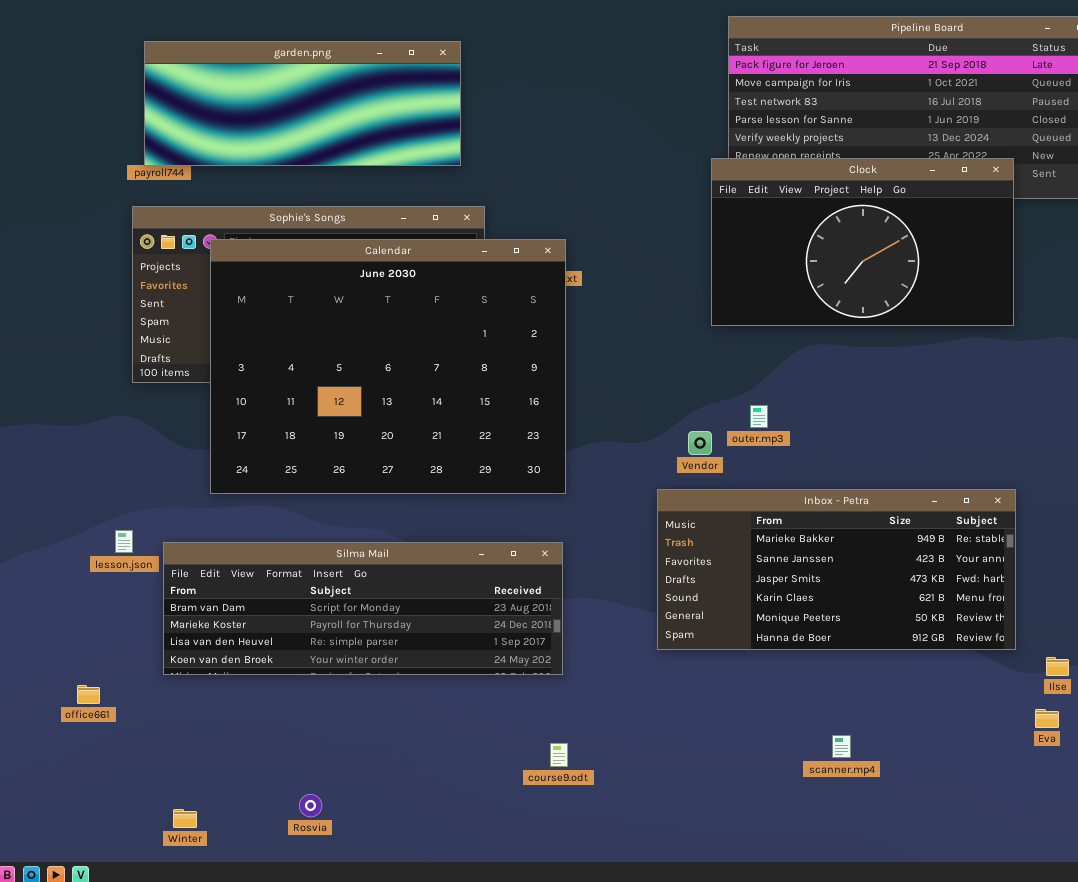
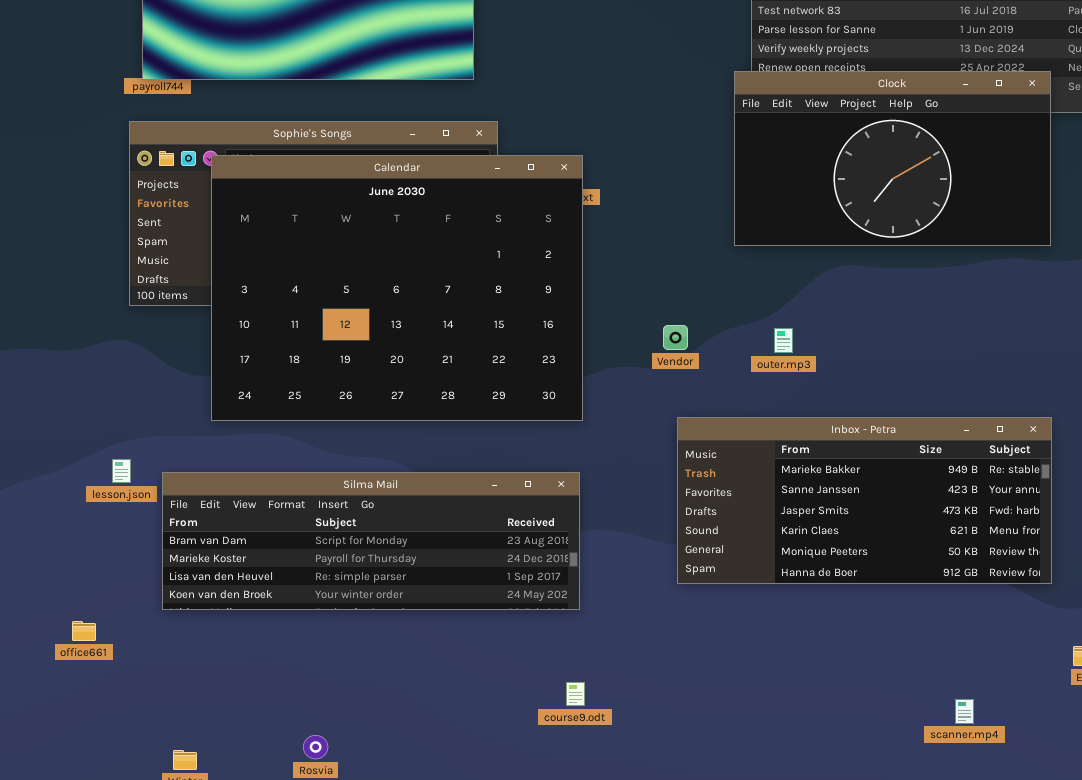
Vendor: [688,431,712,455] -> [663,325,688,350], moved
scanner.mp4: [832,735,851,758] -> [955,699,974,724], moved

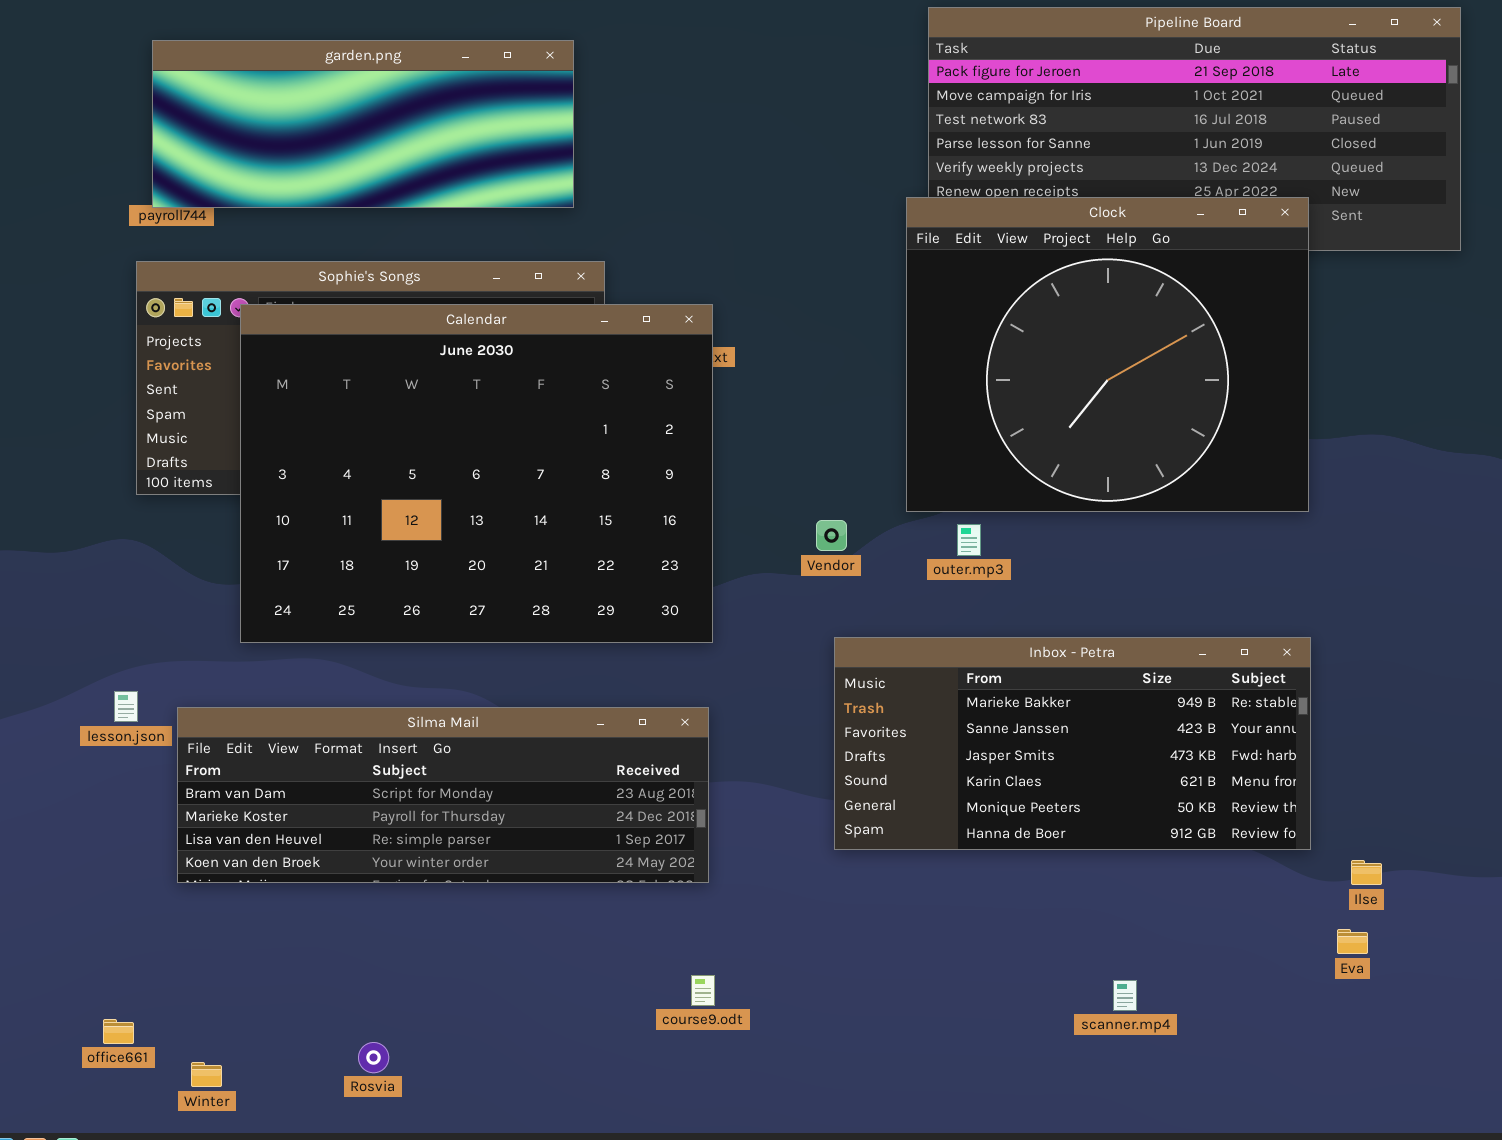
Clock: [734,71,1051,246] -> [906,197,1309,512], resized
office661: [72,621,96,641] -> [103,1019,134,1044], moved
scanner.mp4: [955,699,974,724] -> [1113,980,1137,1011], moved

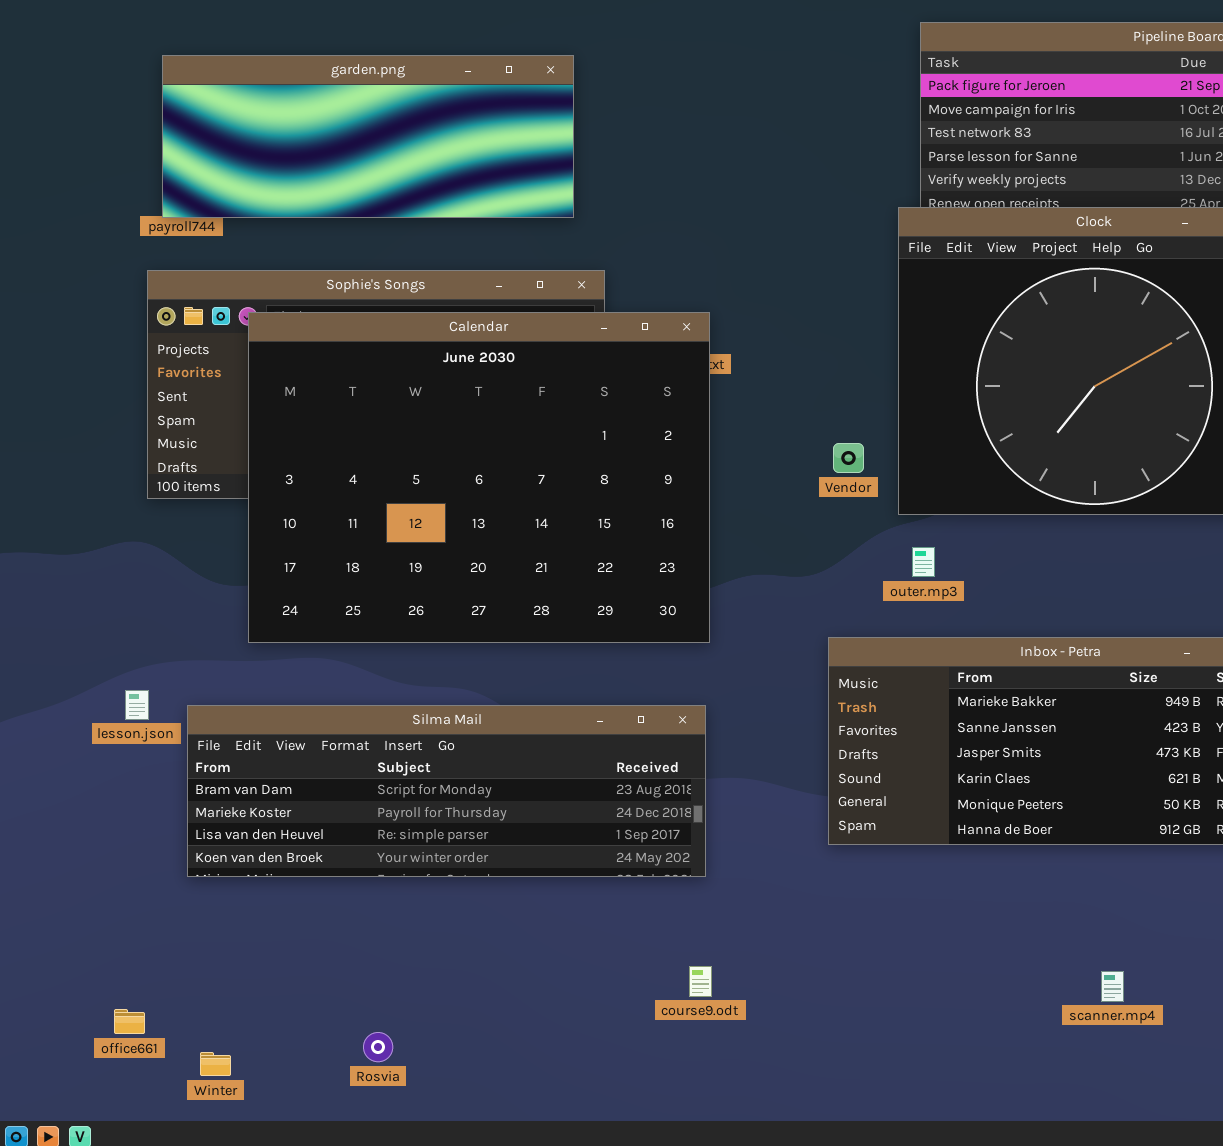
Vendor: [816,520,847,551] -> [833,443,864,473], moved
outer.mp3: [957,524,981,556] -> [912,547,935,577], moved

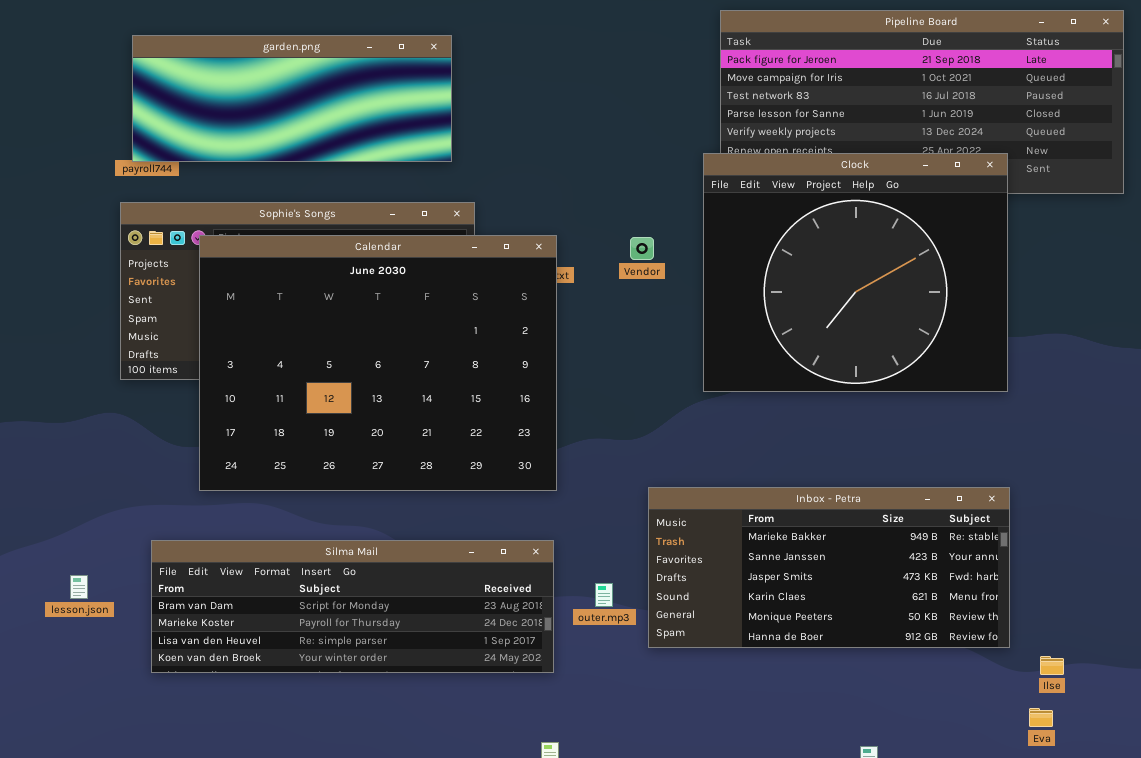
Vendor: [833,443,864,473] -> [630,237,654,260], moved
outer.mp3: [912,547,935,577] -> [595,583,613,607], moved
lesson.json: [125,690,149,720] -> [70,575,88,599], moved

